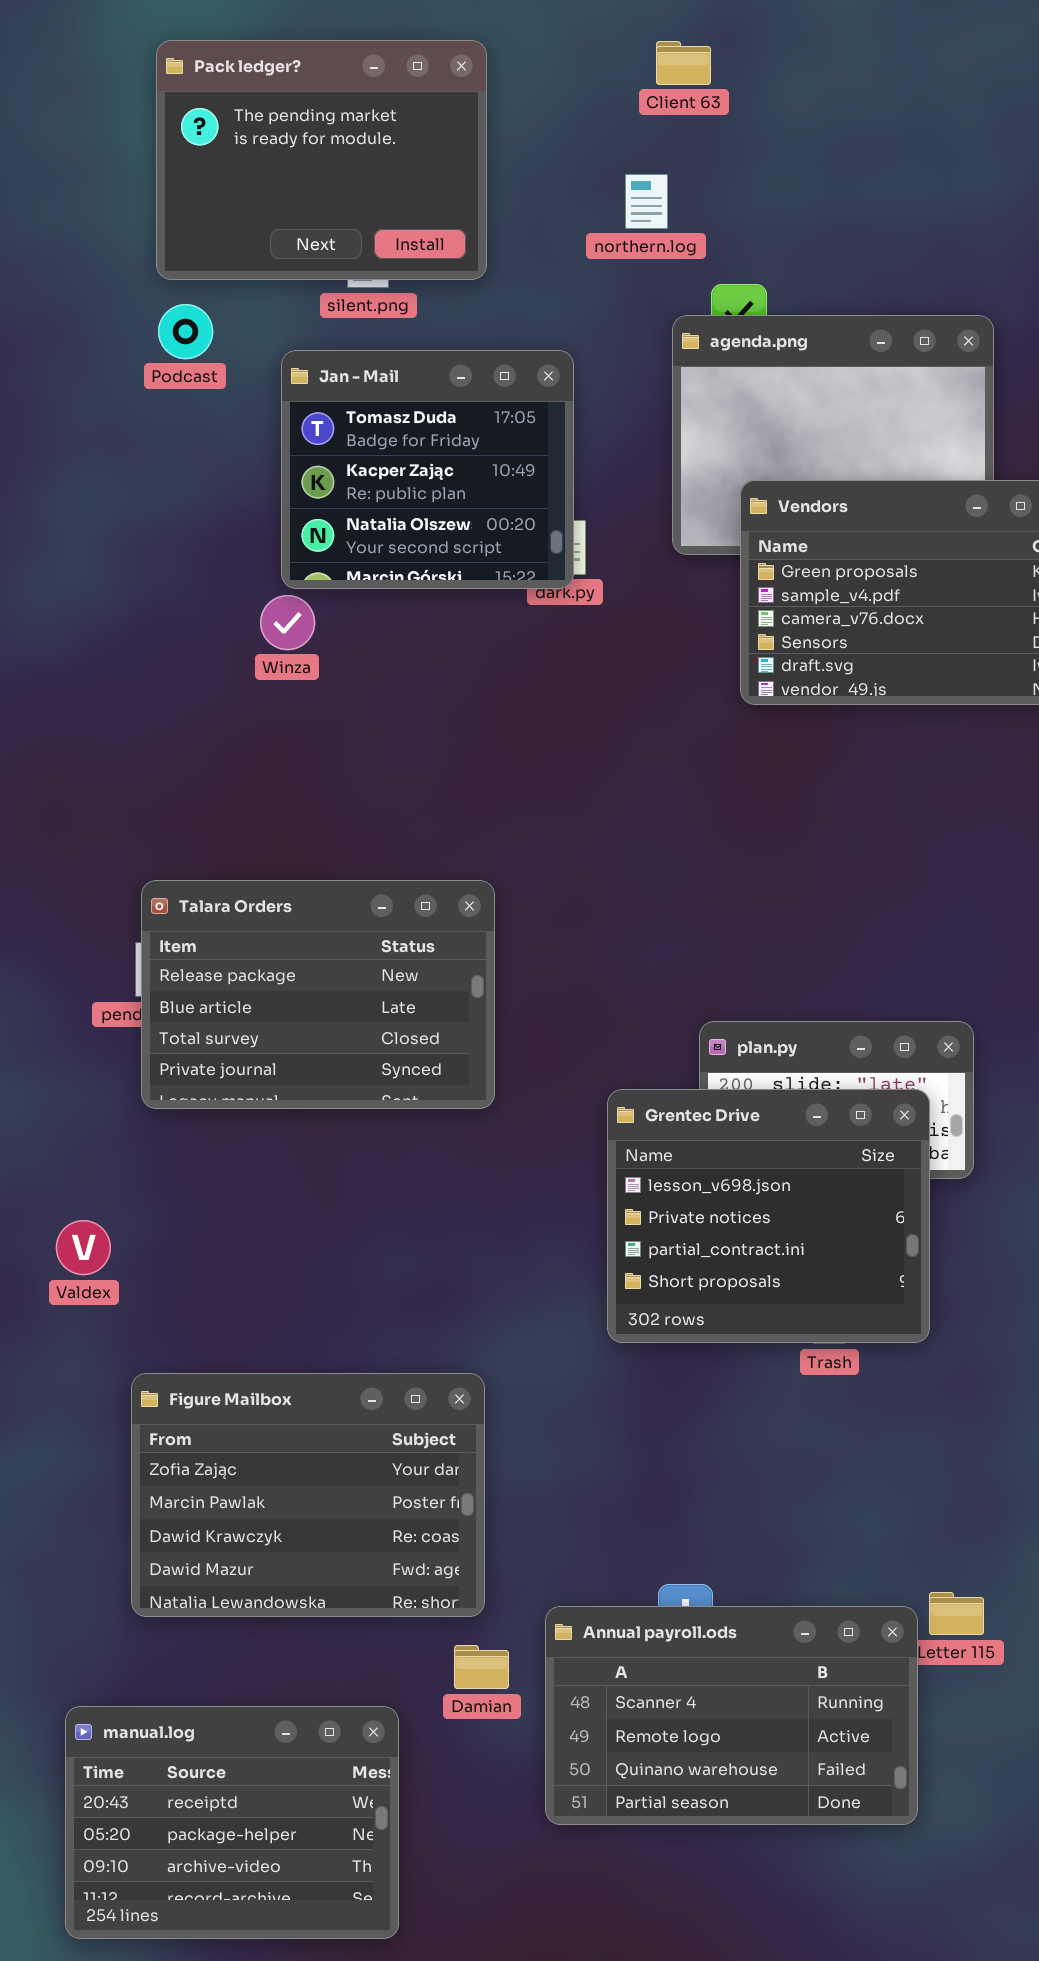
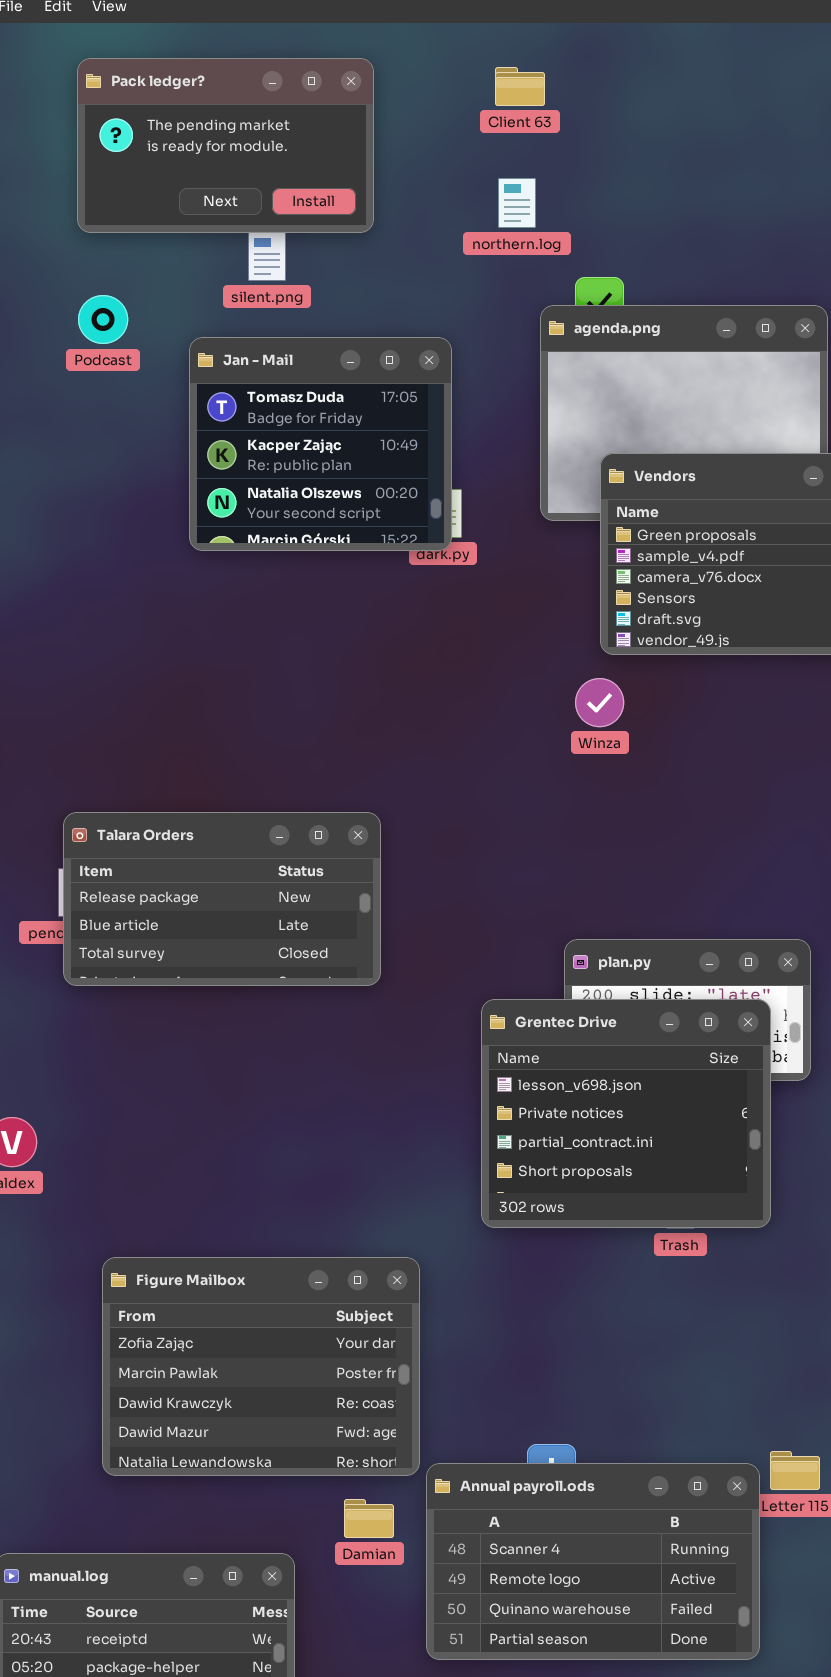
Pack ledger?: [156,40,487,280] -> [77,58,374,233], resized
Client 63: [656,41,711,85] -> [495,67,545,106], moved
Winza: [260,595,315,650] -> [575,678,624,727], moved
Talara Orders: [141,880,495,1109] -> [63,812,381,986], resized
Figure Mailbox: [131,1373,485,1617] -> [102,1257,420,1476], moved

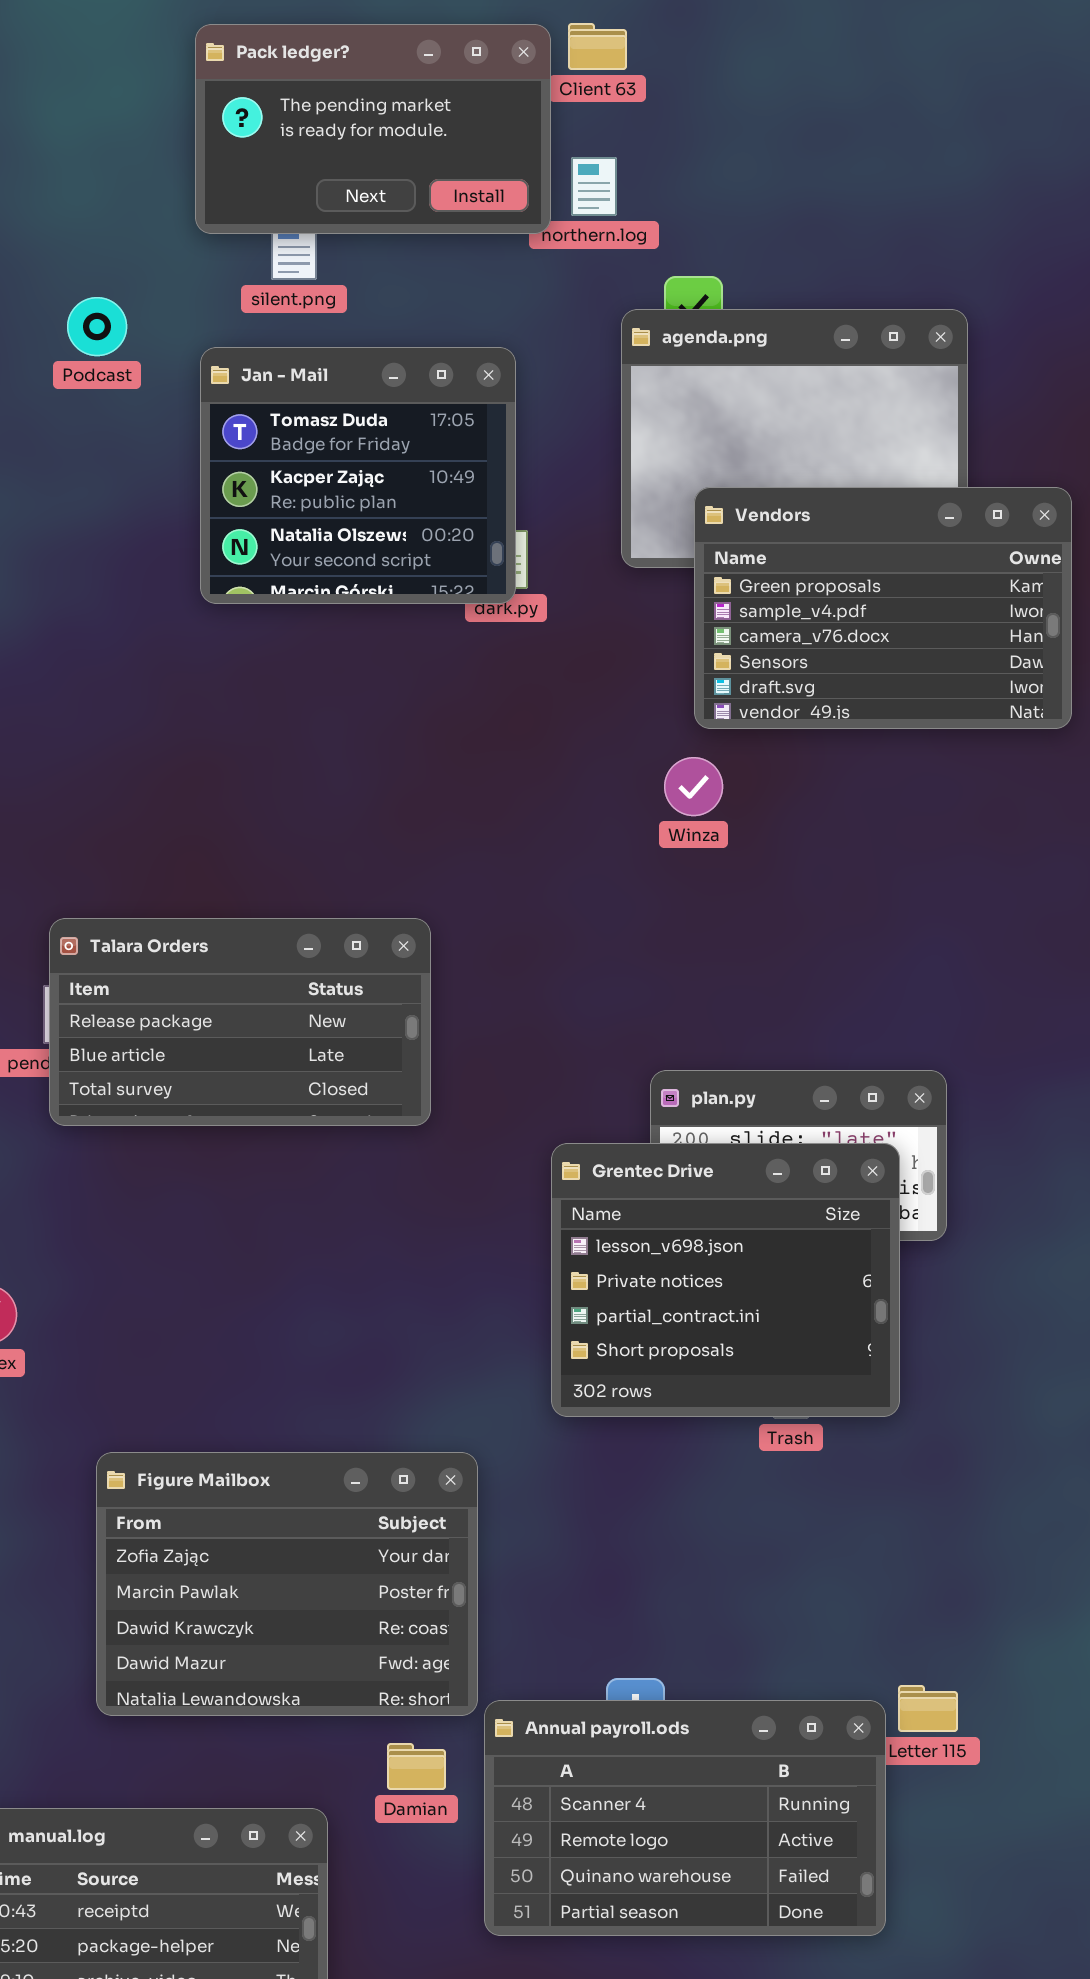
Pack ledger?: [77,58,374,233] -> [195,24,551,234], moved

